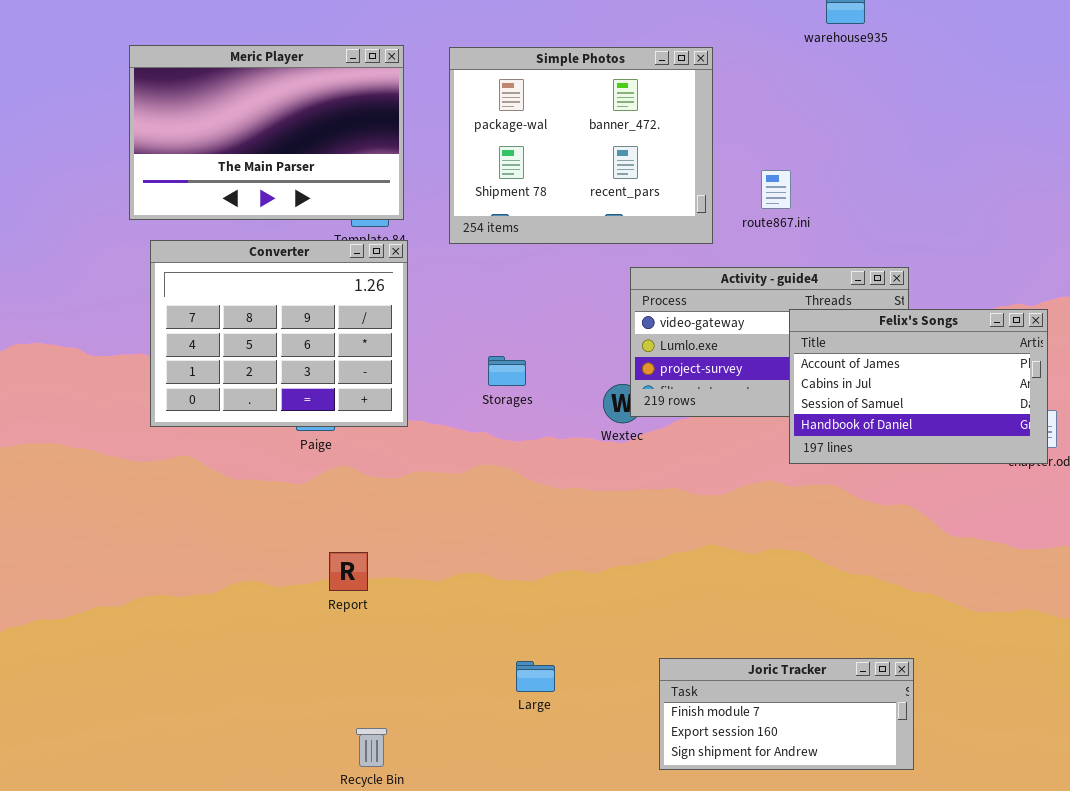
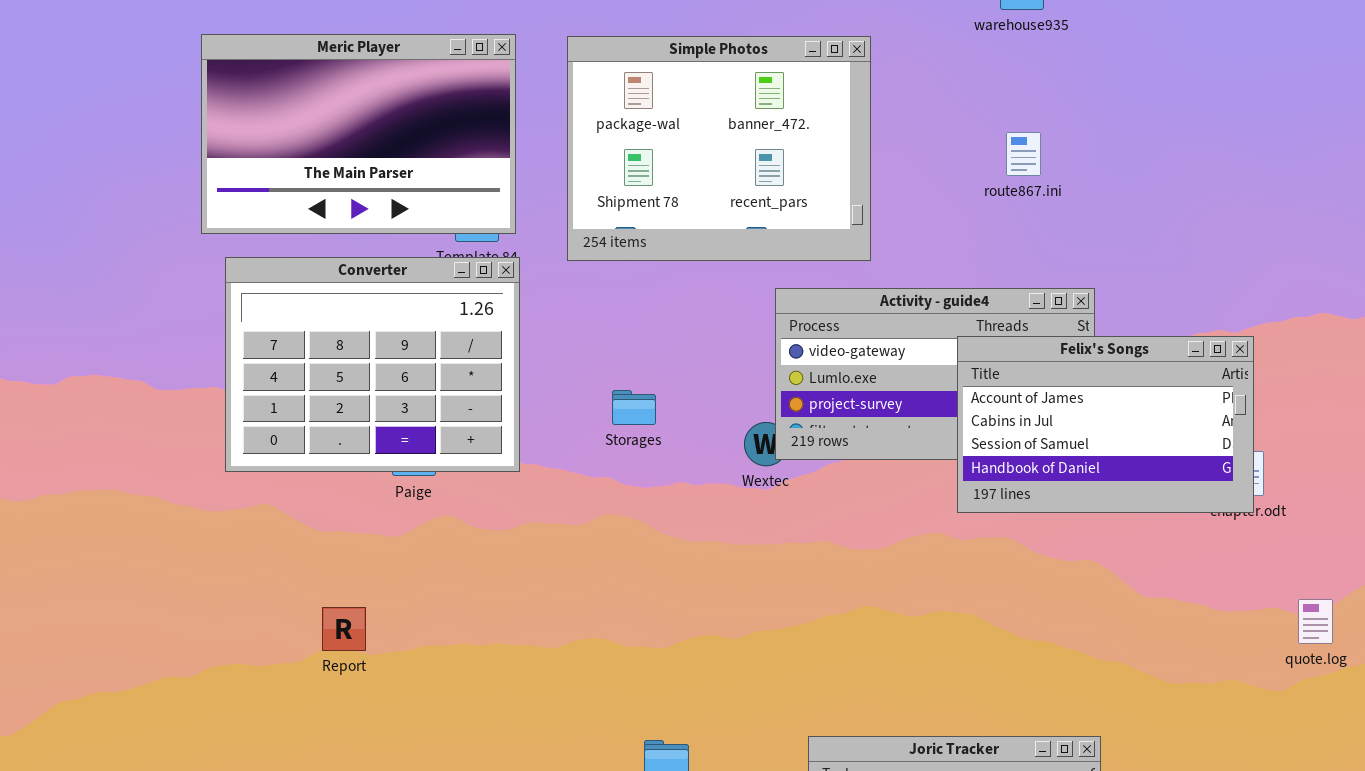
route867.ini: [761,170,791,209] -> [1006,132,1041,176], moved
Report: [329,552,368,591] -> [322,607,366,651], moved

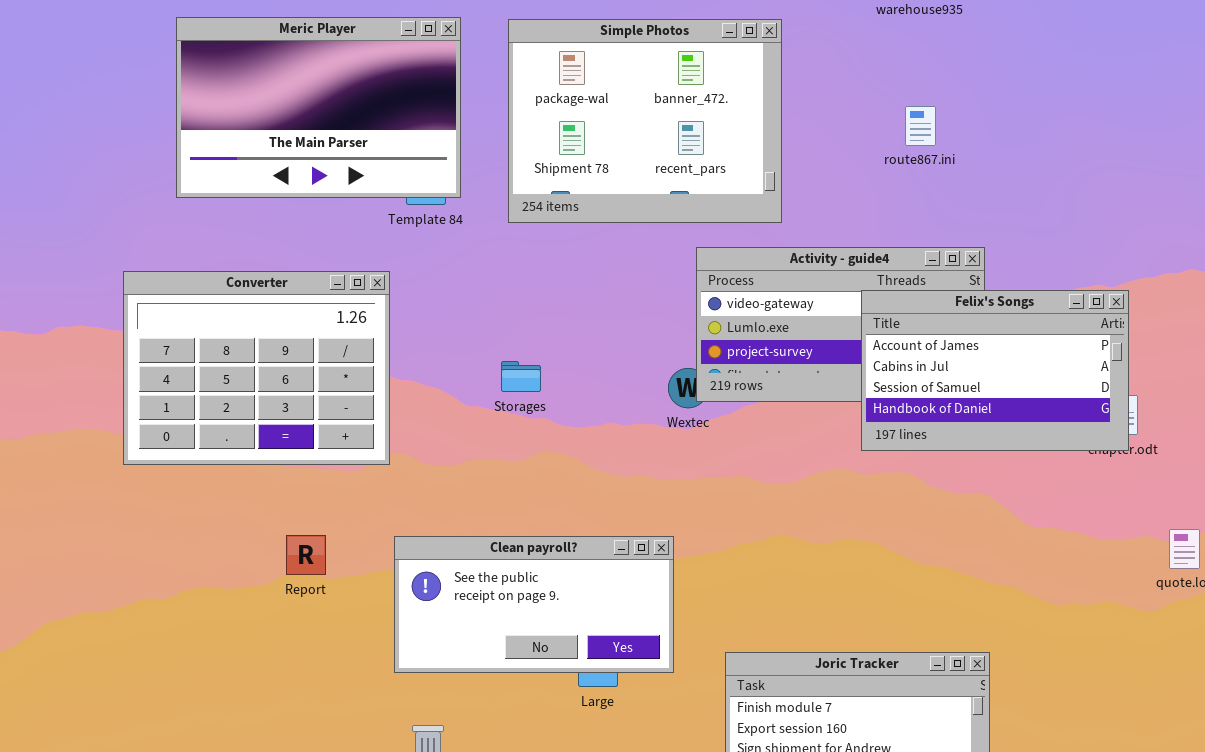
Converter: [225,257,520,472] -> [123,271,390,465], moved
Storages: [612,390,656,425] -> [501,361,541,392], moved
Clean payroll?: none -> [394,536,674,673], opened

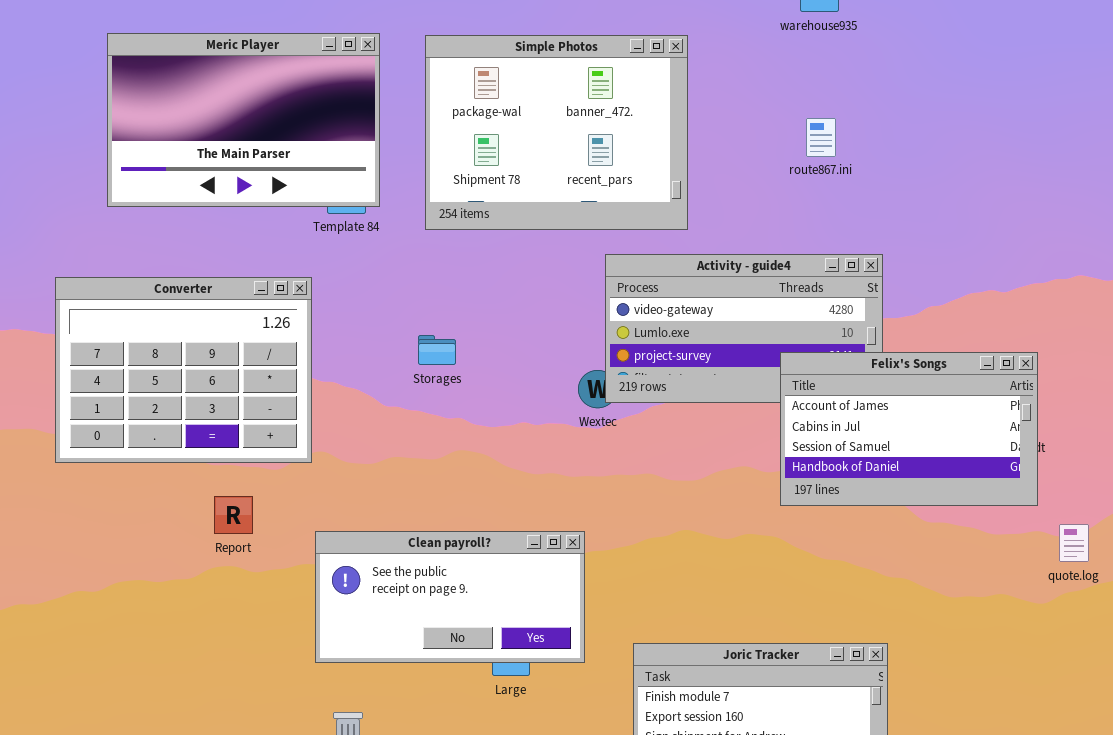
Felix's Songs: [861,290,1129,451] -> [780,352,1038,506], moved
Storages: [501,361,541,392] -> [418,335,456,365], moved
Report: [286,535,326,575] -> [214,496,253,534], moved

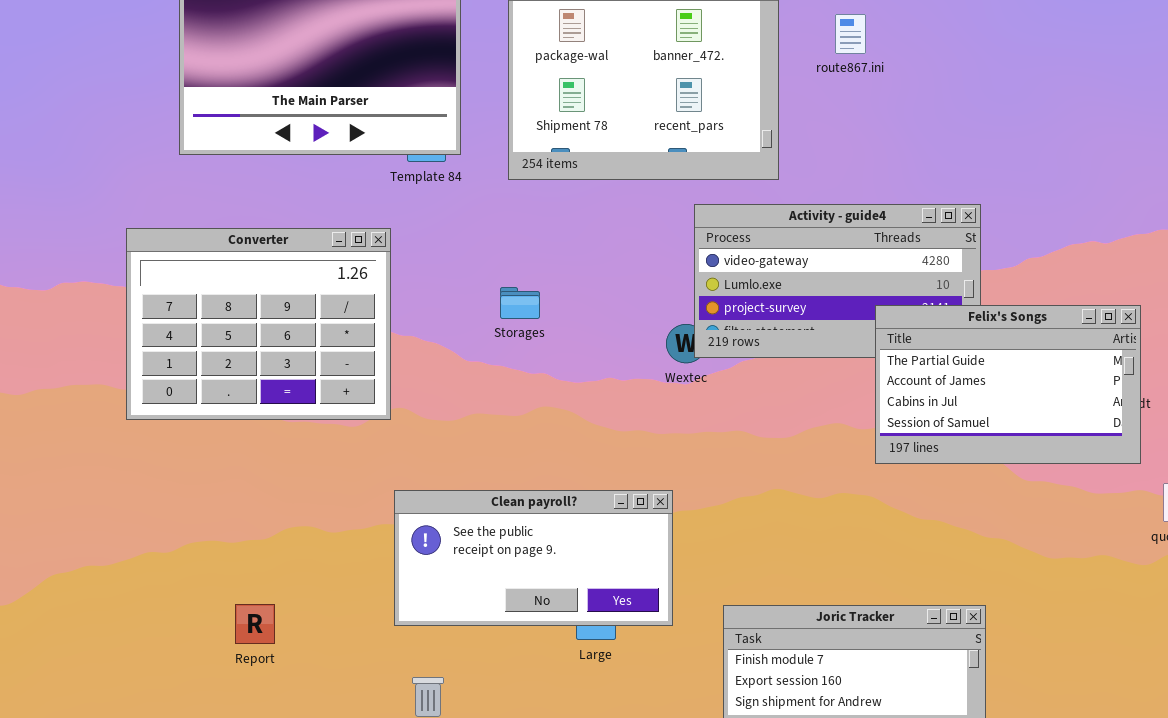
route867.ini: [806,118,836,157] -> [835,14,866,54], moved
Felix's Songs: [780,352,1038,506] -> [875,305,1141,464], scrolled up 1 row
Report: [214,496,253,534] -> [235,604,275,644], moved

